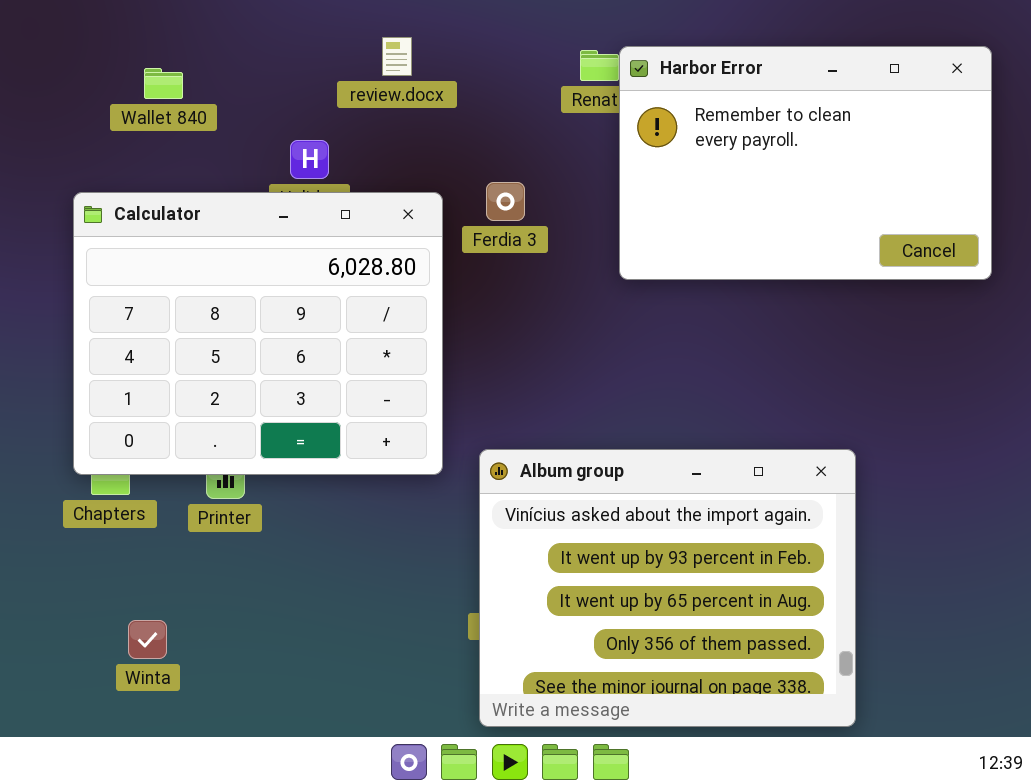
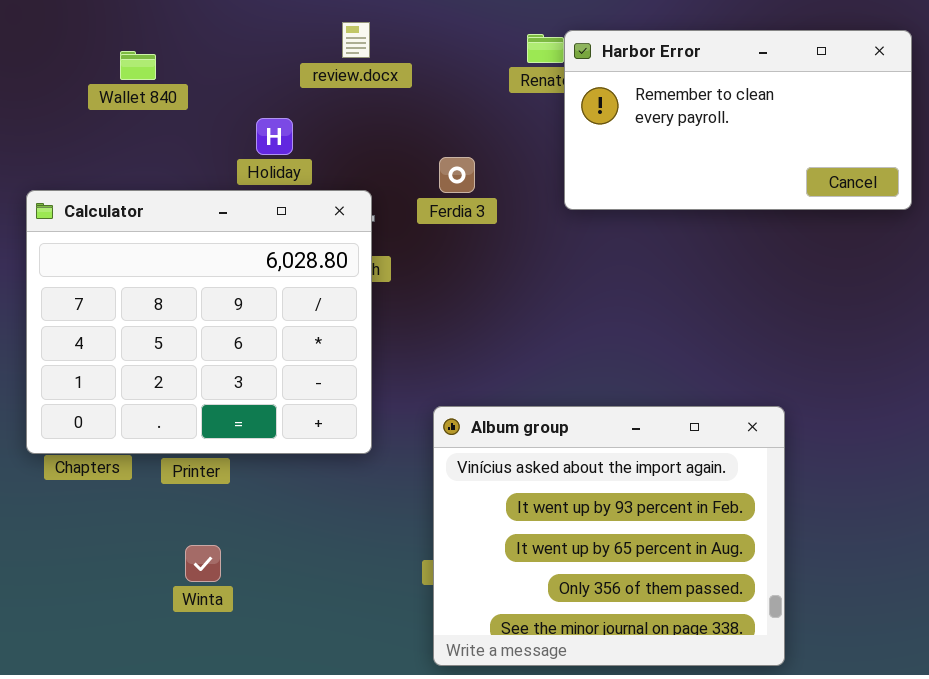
Harbor Error: [619,46,992,280] -> [564,30,912,210], resized
Calculator: [73,192,443,475] -> [26,190,372,454], moved
Winta: [128,620,167,659] -> [185,545,221,582], moved

